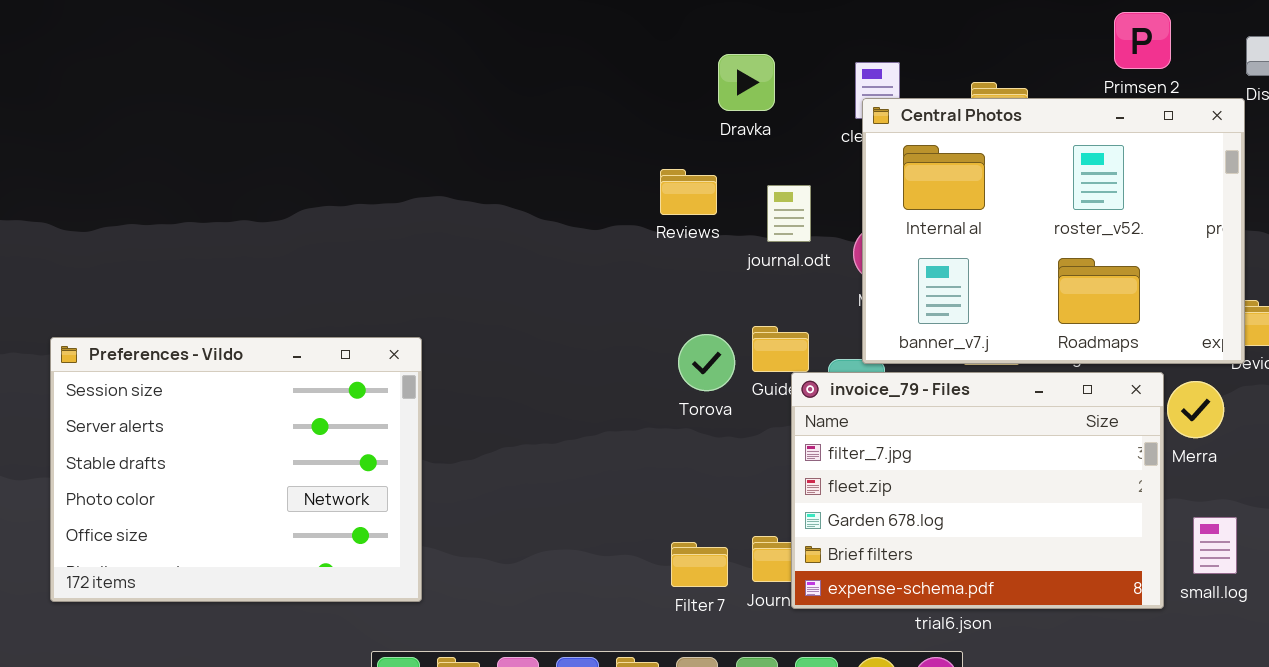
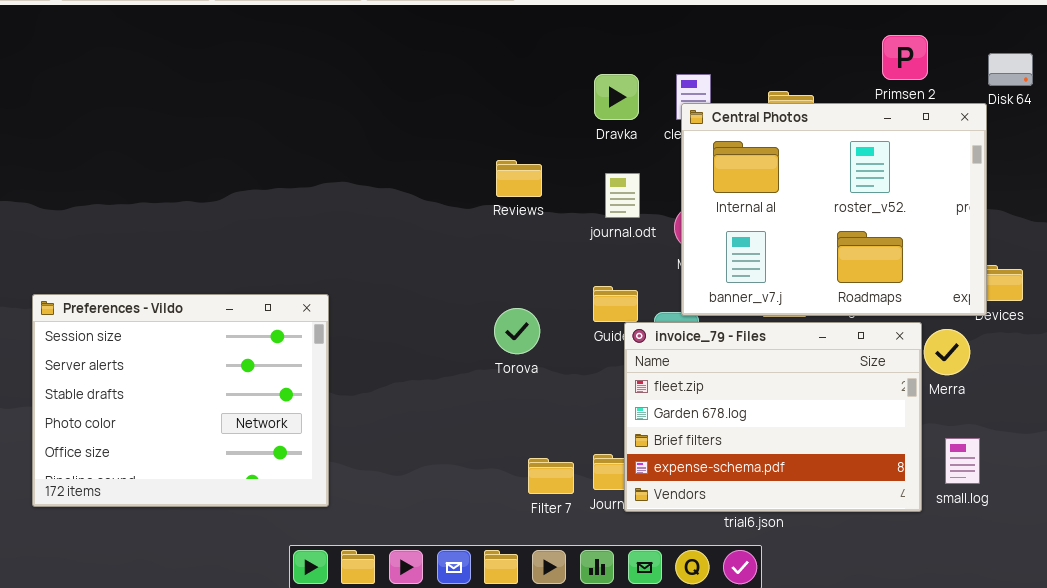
Dravka: [718,54,775,111] -> [594,74,639,120], moved
Reviews: [660,169,717,215] -> [496,160,542,197], moved
Torova: [678,334,735,391] -> [494,308,540,354], moved
invoice_79 - Files: [791,372,1164,609] -> [624,322,922,512], scrolled down 1 row

